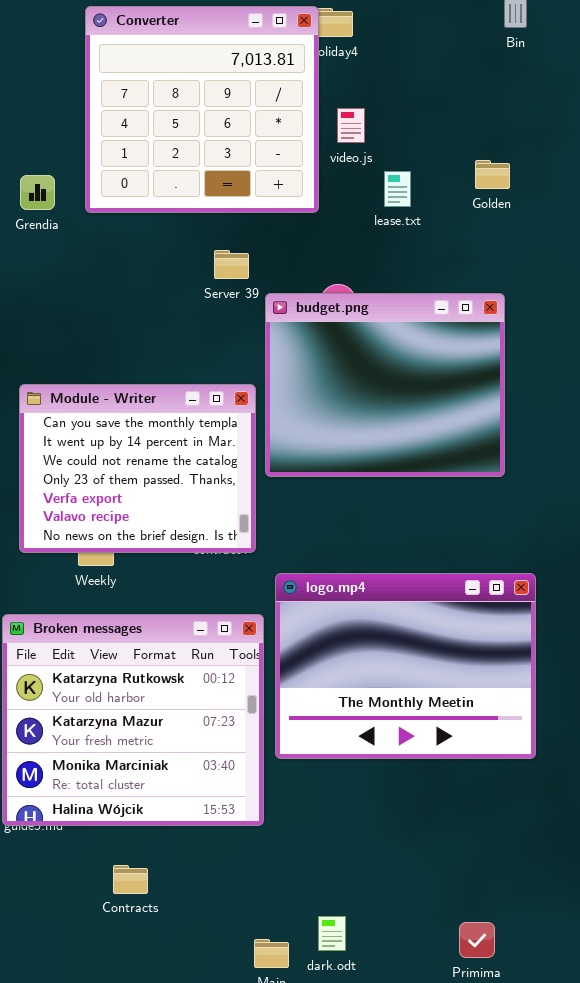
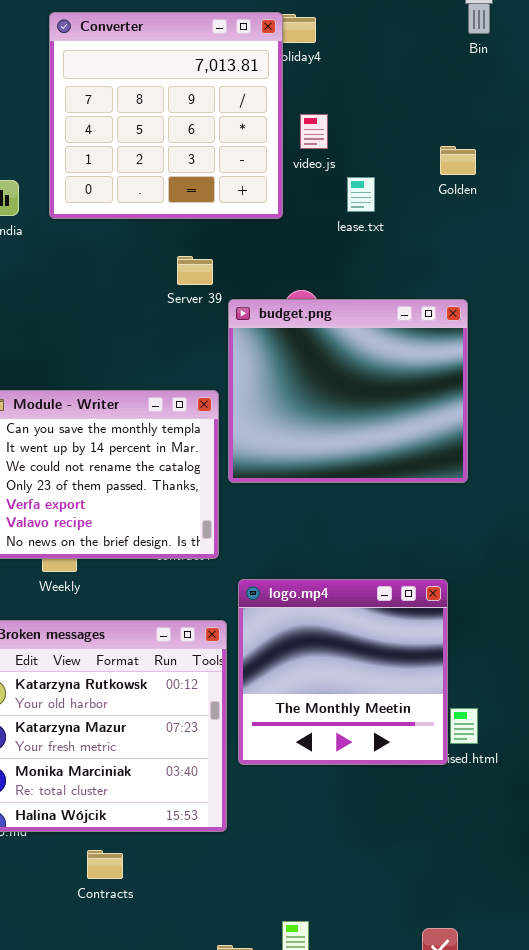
Golden: [475,160,510,189] -> [440,146,476,175], moved
logo.mp4: [275,573,536,759] -> [238,579,448,765], resized
Contracts: [113,865,148,894] -> [87,850,123,879], moved

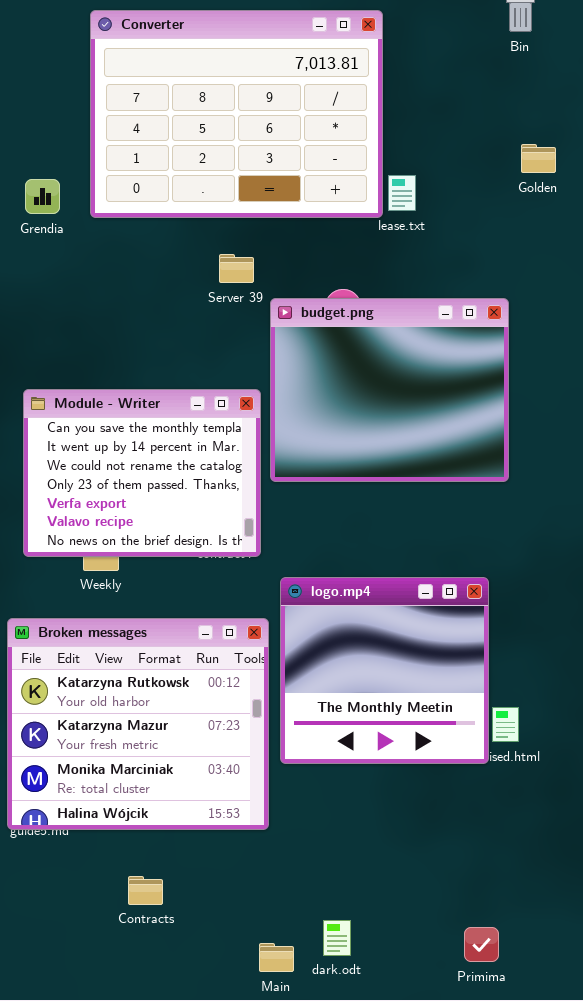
Converter: [49,12,283,219] -> [90,10,383,218], resized
Golden: [440,146,476,175] -> [521,144,556,173], moved
Contracts: [87,850,123,879] -> [128,876,163,905], moved

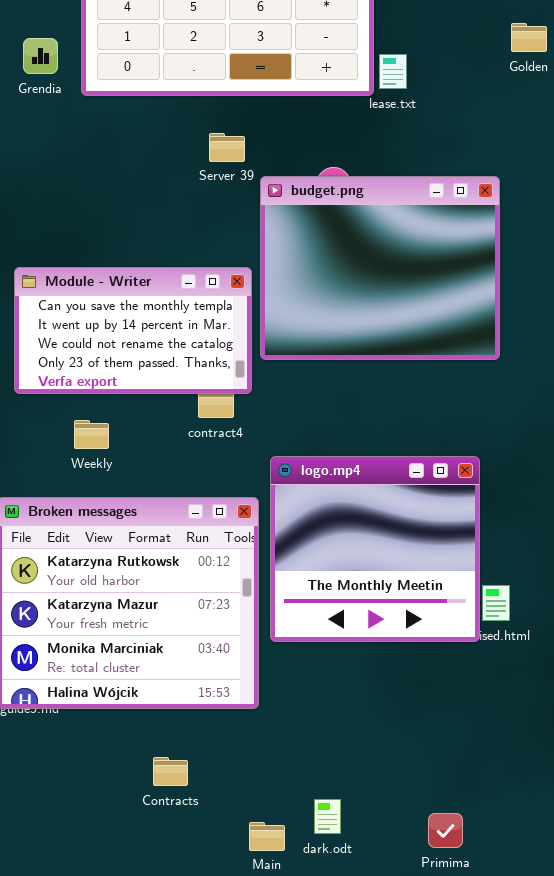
Grendia: [25,179,60,214] -> [23,38,58,74], moved
Module - Writer: [23,389,261,557] -> [14,267,252,394], resized
Contracts: [128,876,163,905] -> [153,757,188,786], moved
Primima: [464,927,499,962] -> [428,813,463,848], moved

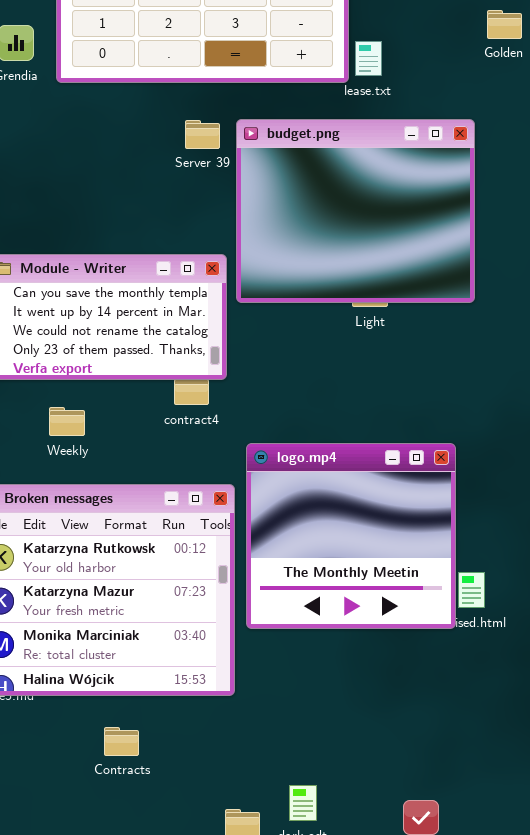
budget.png: [260,176,500,360] -> [236,119,475,303], moved
Contracts: [153,757,188,786] -> [104,727,139,756], moved

